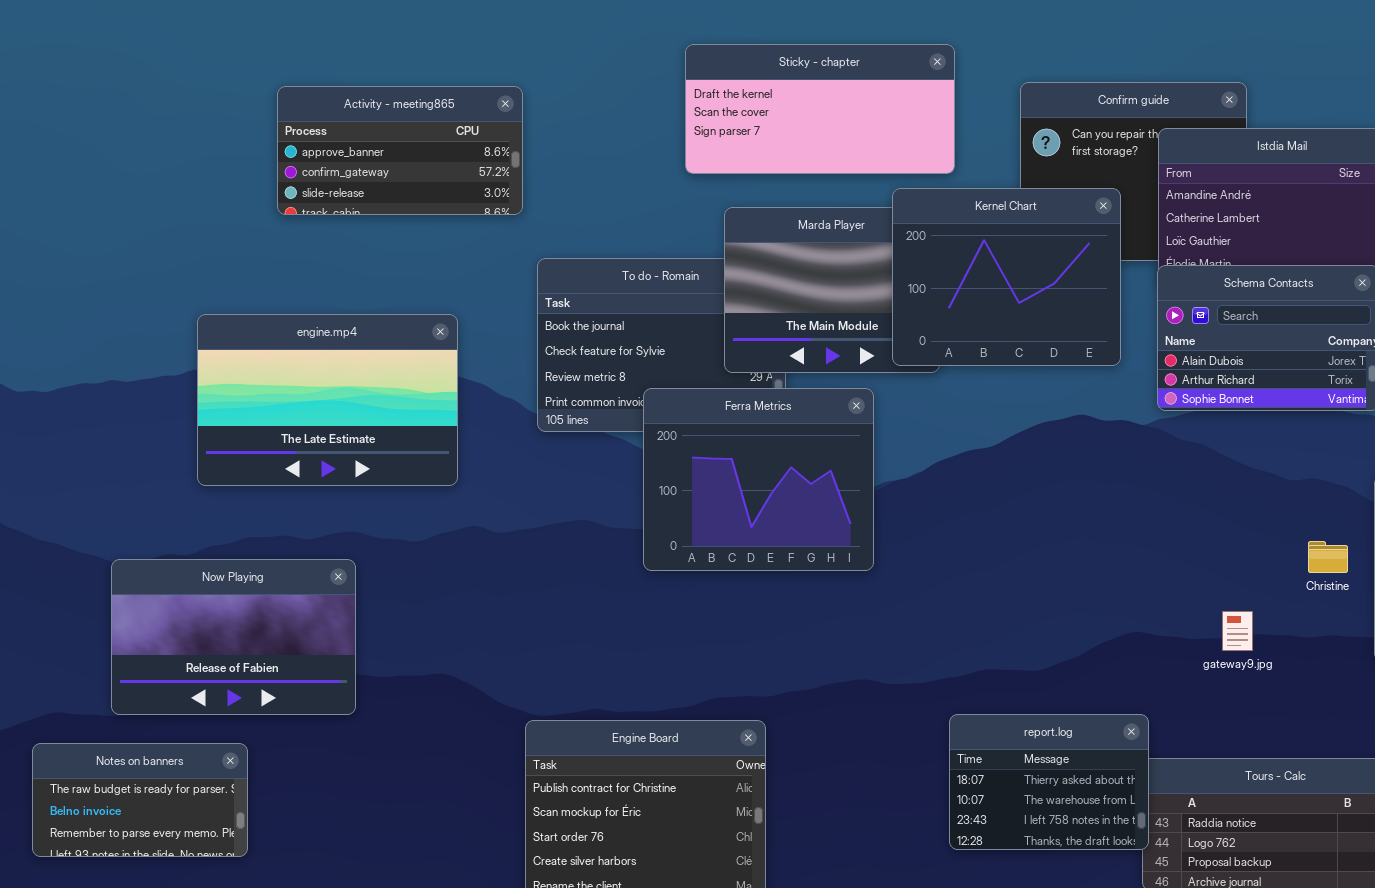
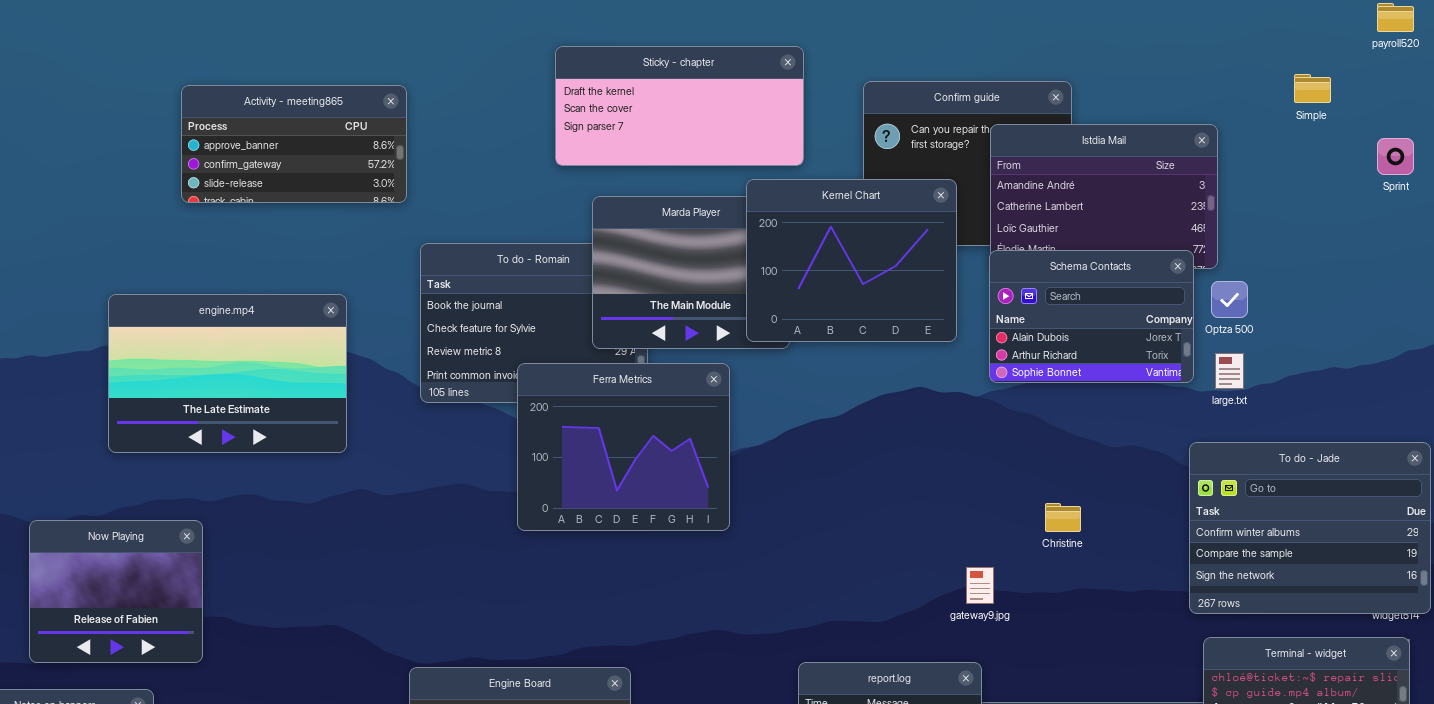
Christine: [1308,541,1348,573] -> [1045,503,1081,532], moved
Now Playing: [111,559,356,715] -> [29,520,203,663], resized
gateway9.jpg: [1222,611,1253,651] -> [966,567,994,604], moved

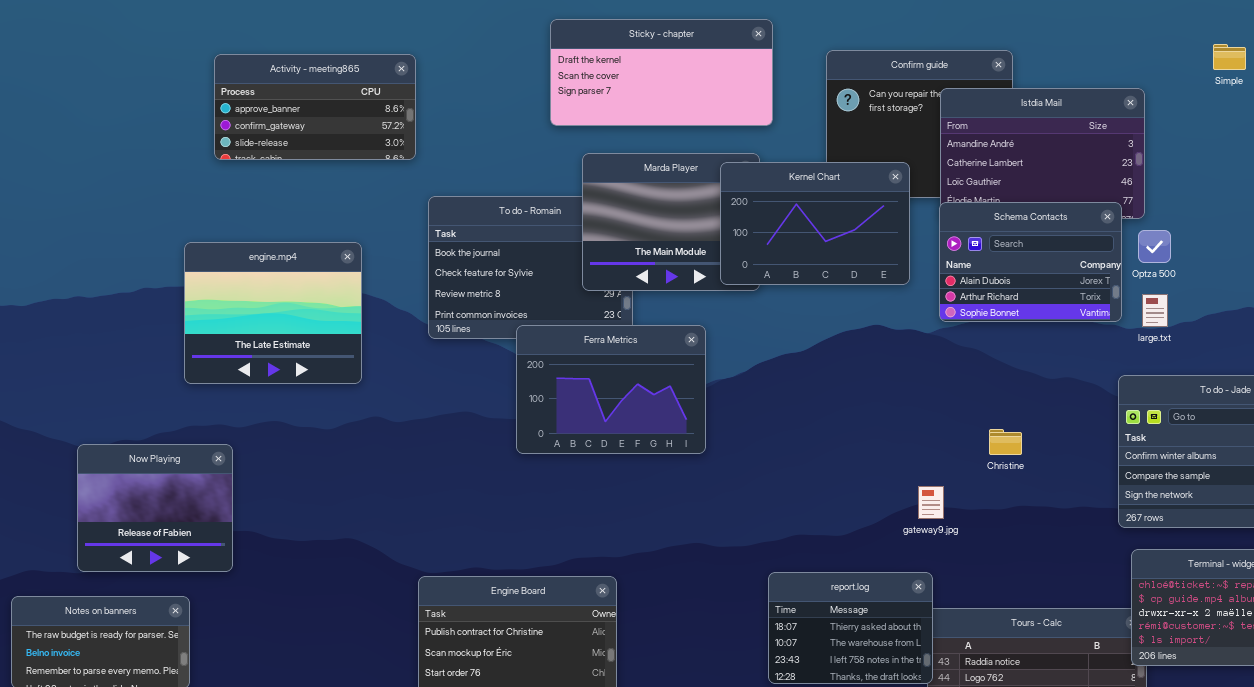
Kernel Chart: [746,179,957,342] -> [720,162,910,285], resized
engine.mp4: [108,294,347,453] -> [184,242,362,384], resized
Ferra Metrics: [517,363,730,531] -> [516,325,706,454], resized

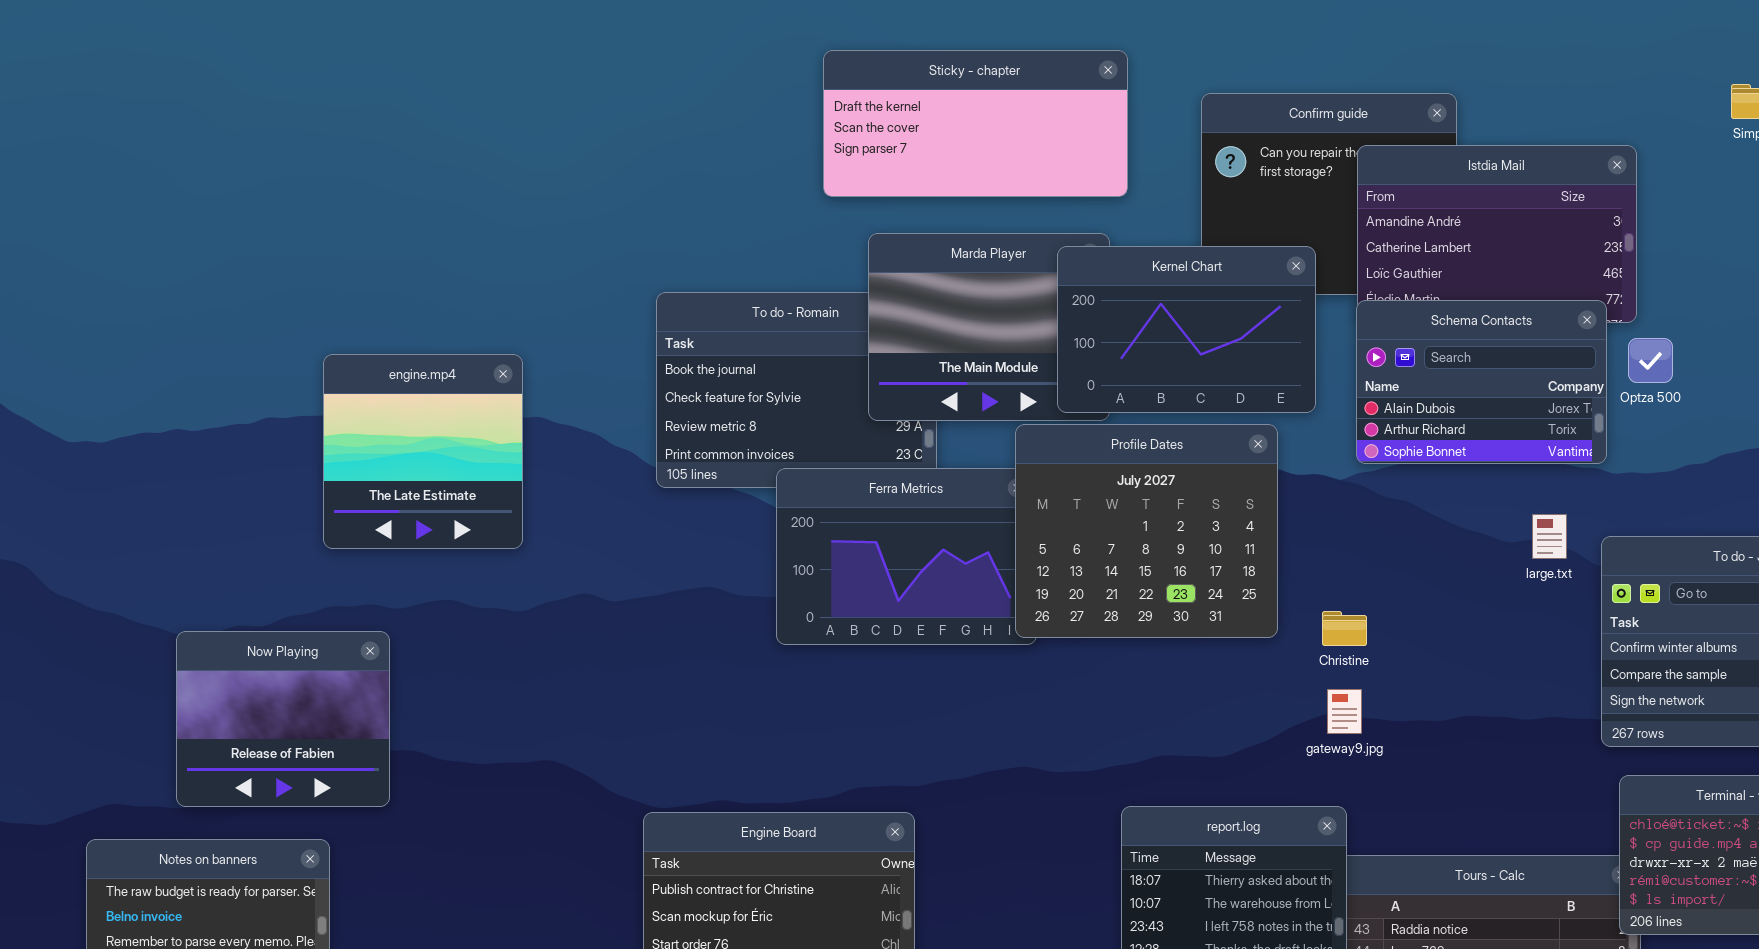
Activity - meeting865: [214,54,416,160] -> none, closed
engine.mp4: [184,242,362,384] -> [323,354,523,549], resized
Profile Dates: none -> [1015,424,1278,638], opened
large.txt: [1142,294,1168,327] -> [1532,514,1567,559], moved
Christine: [989,429,1022,455] -> [1322,611,1367,646], moved

